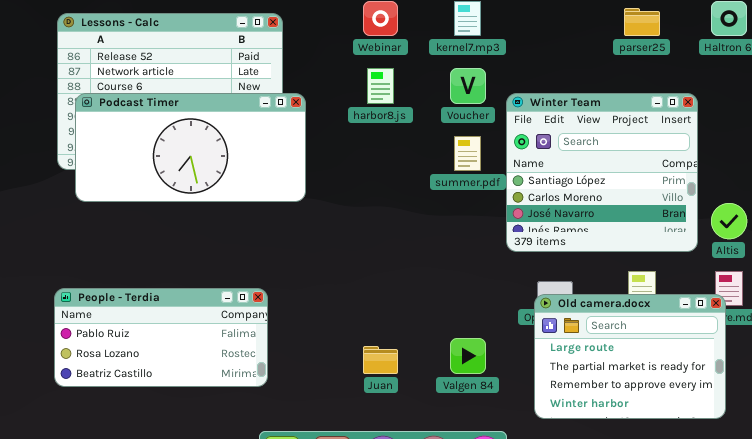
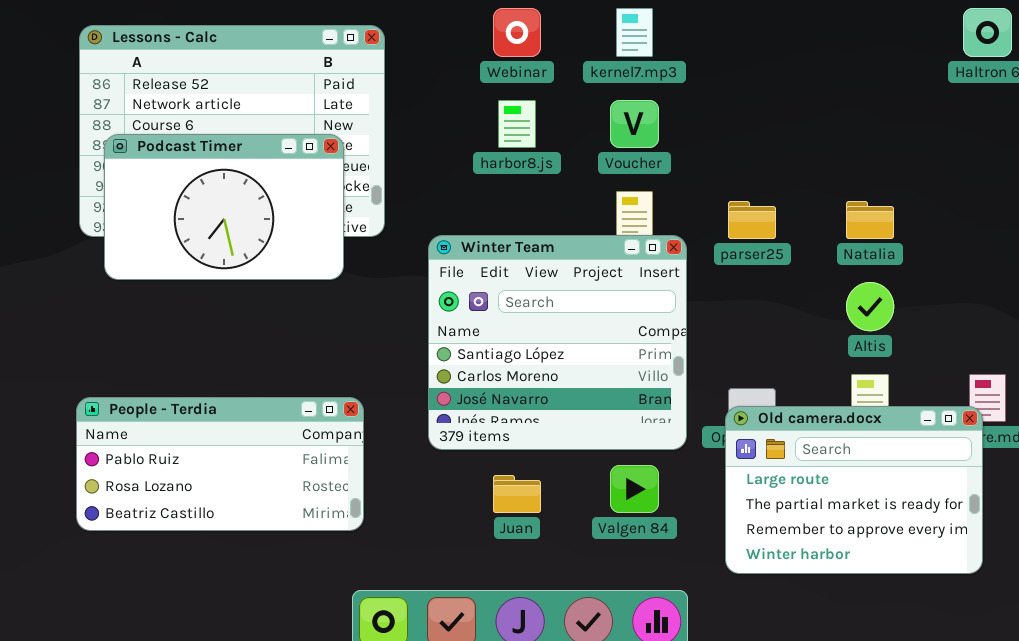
parser25: [624,8,660,36] -> [728,201,776,239], moved
Podcast Timer: [75,93,306,202] -> [104,134,344,280], resized
Winter Team: [506,93,698,252] -> [428,235,687,450], moved
Altis: [711,203,747,239] -> [846,282,894,331], moved

